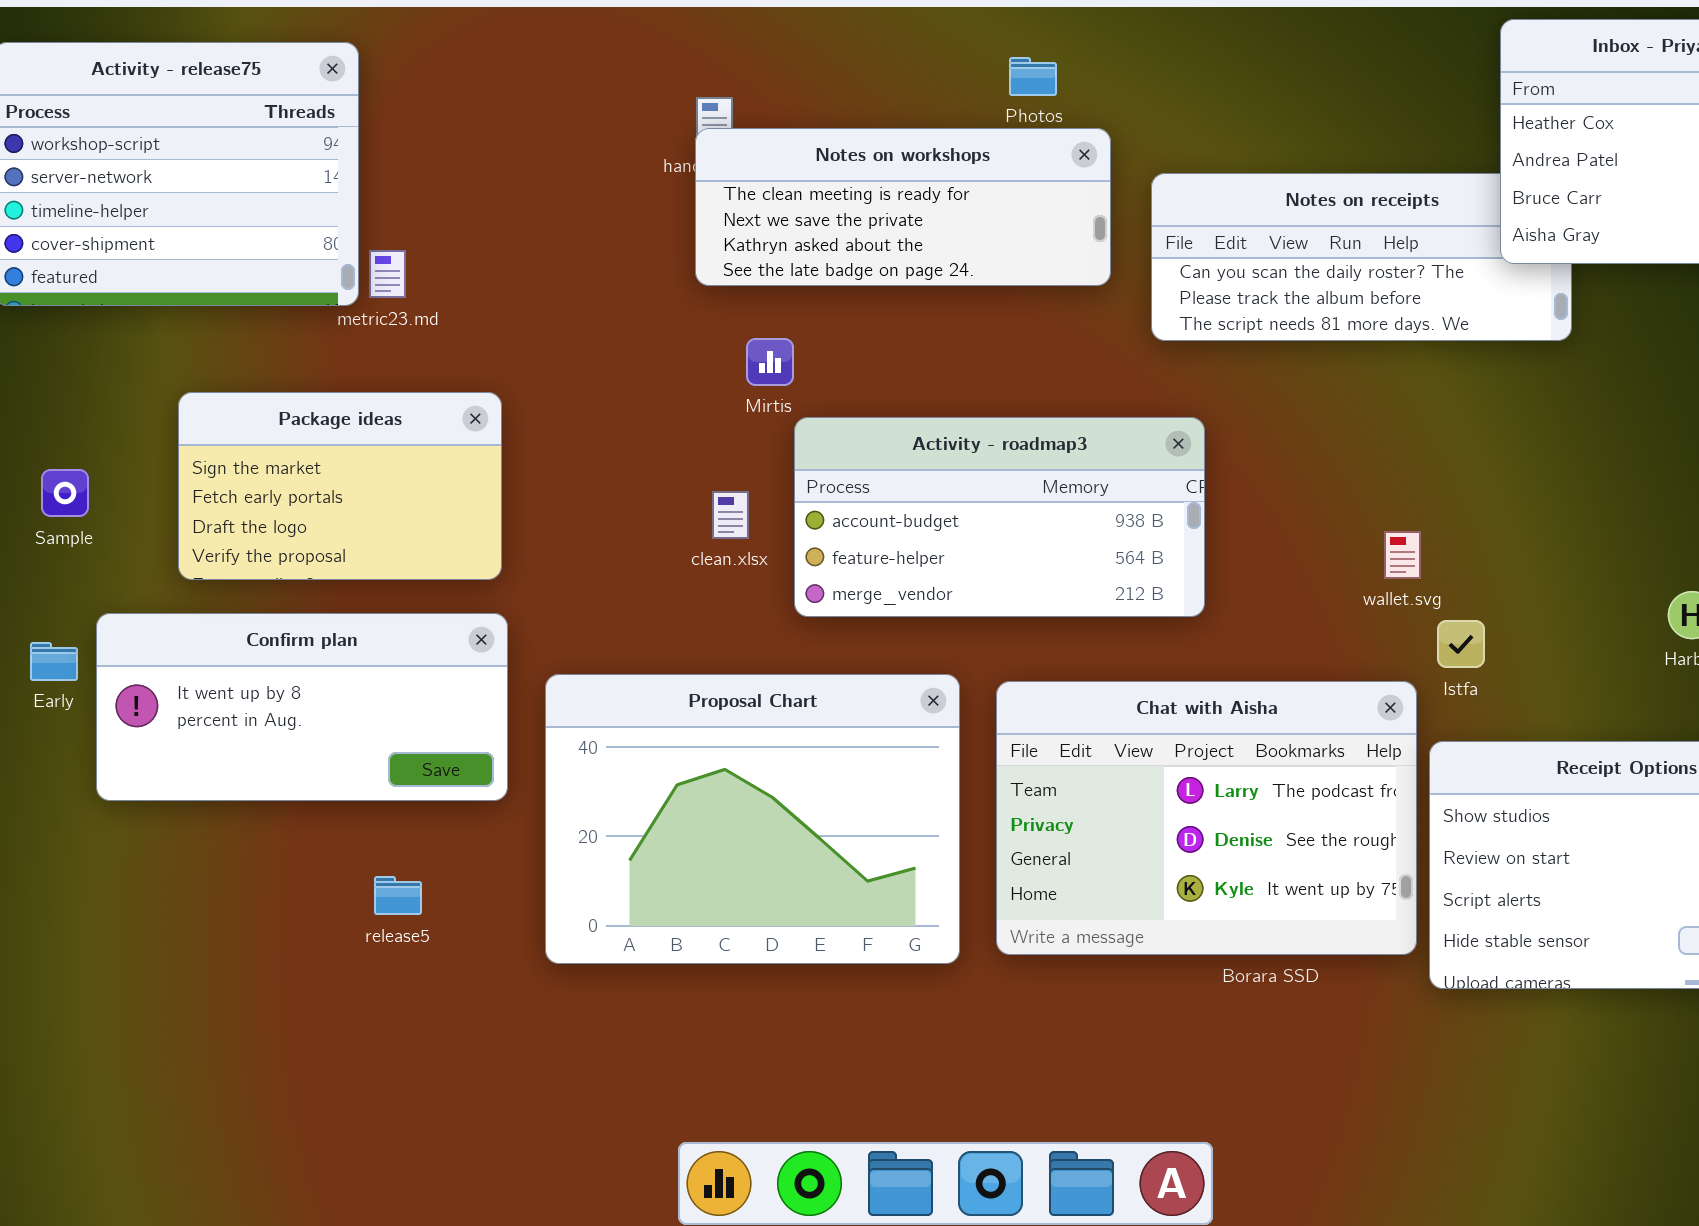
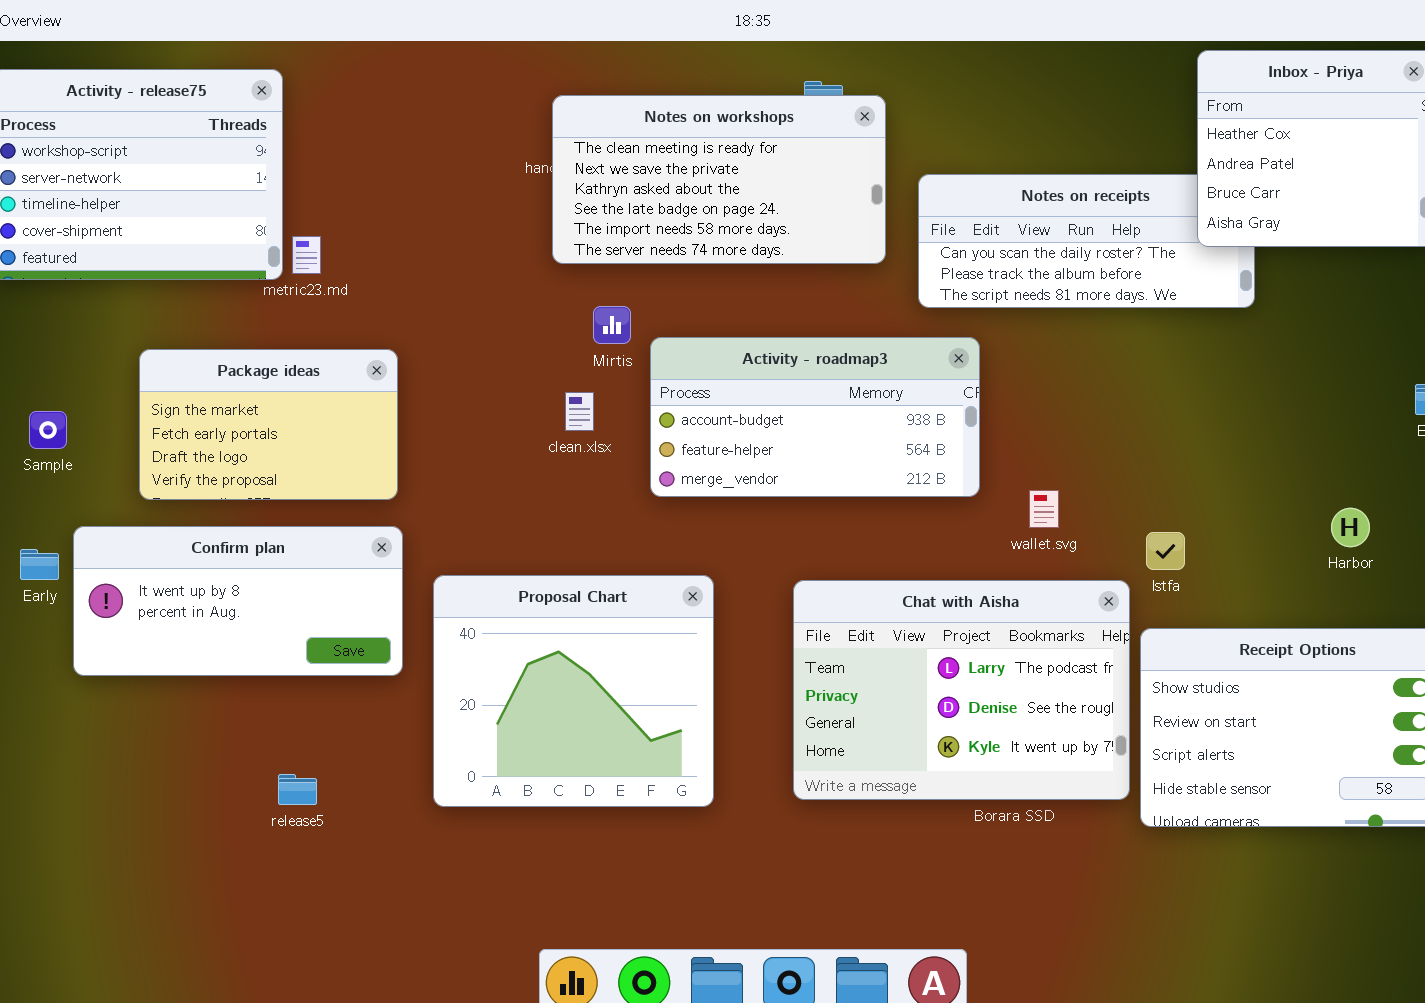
Notes on workshops: [695,128,1111,286] -> [552,95,886,264], resized
Activity - roadmap3: [794,417,1205,617] -> [650,337,980,497], moved
clean.xlsx: [712,491,749,539] -> [565,392,594,431], moved
wallet.svg: [1384,531,1421,579] -> [1029,490,1059,528], moved
Proposal Chart: [545,674,960,964] -> [433,575,714,807], resized
release5: [374,876,422,915] -> [278,774,317,805], moved

